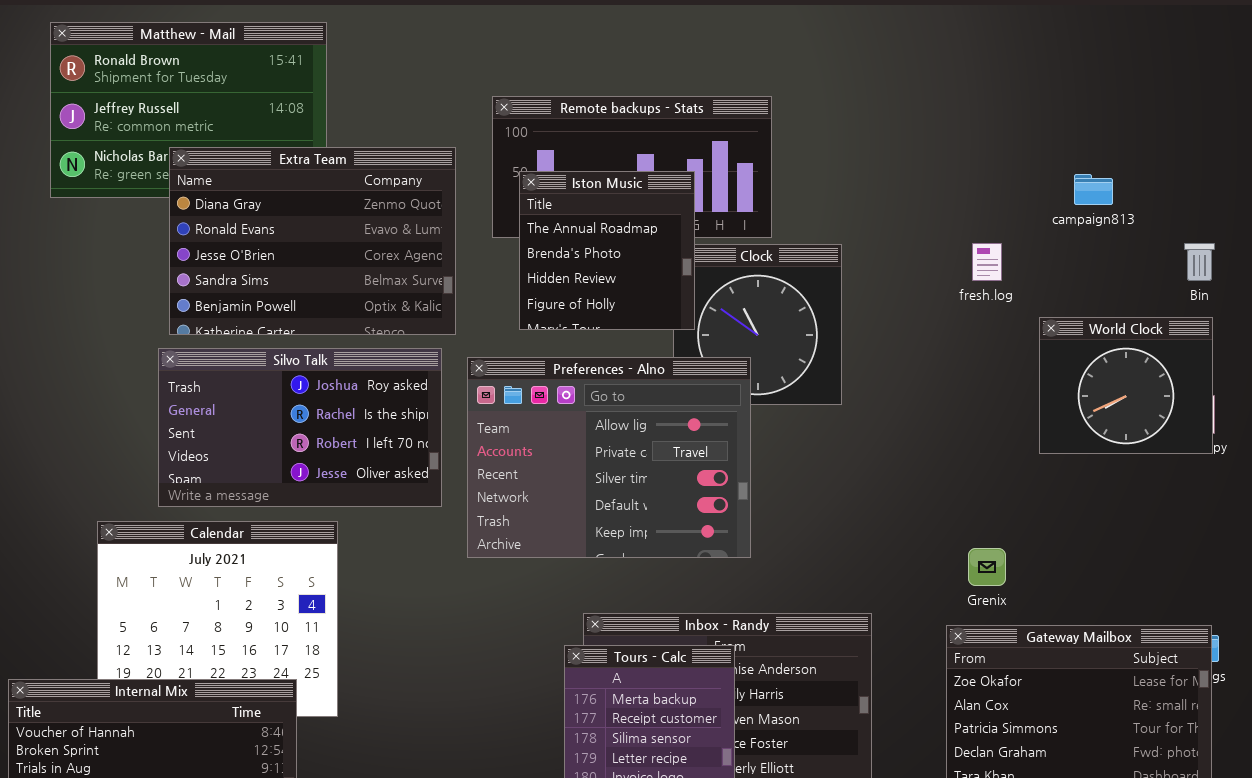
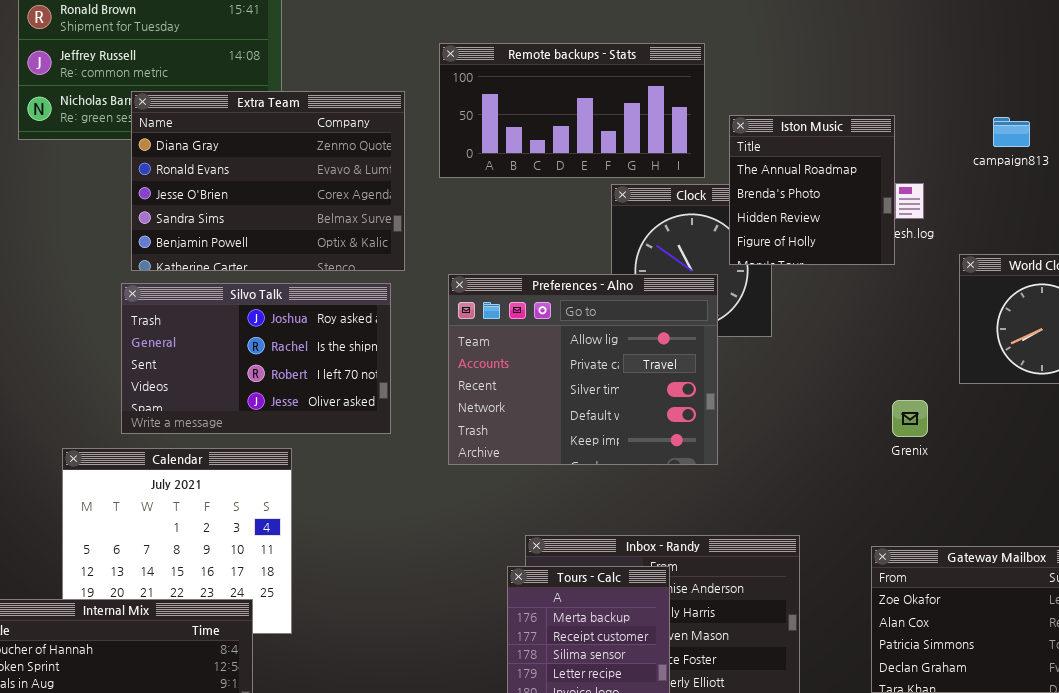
Iston Music: [519,171,695,330] -> [729,115,895,265], moved
Preferences - Alno: [467,357,751,558] -> [448,274,718,465], moved
Grenix: [968,548,1006,586] -> [892,400,928,437], moved

